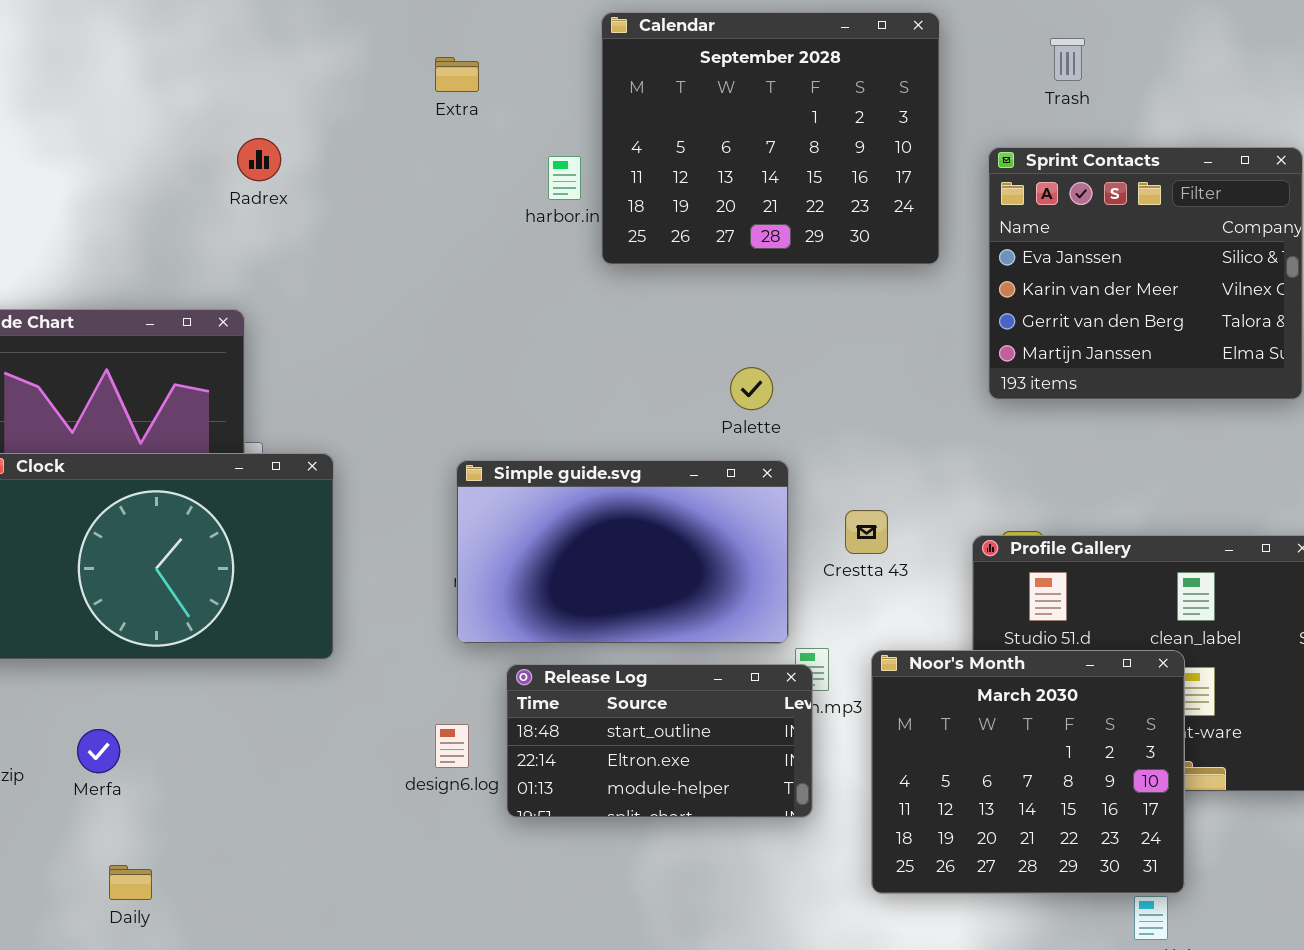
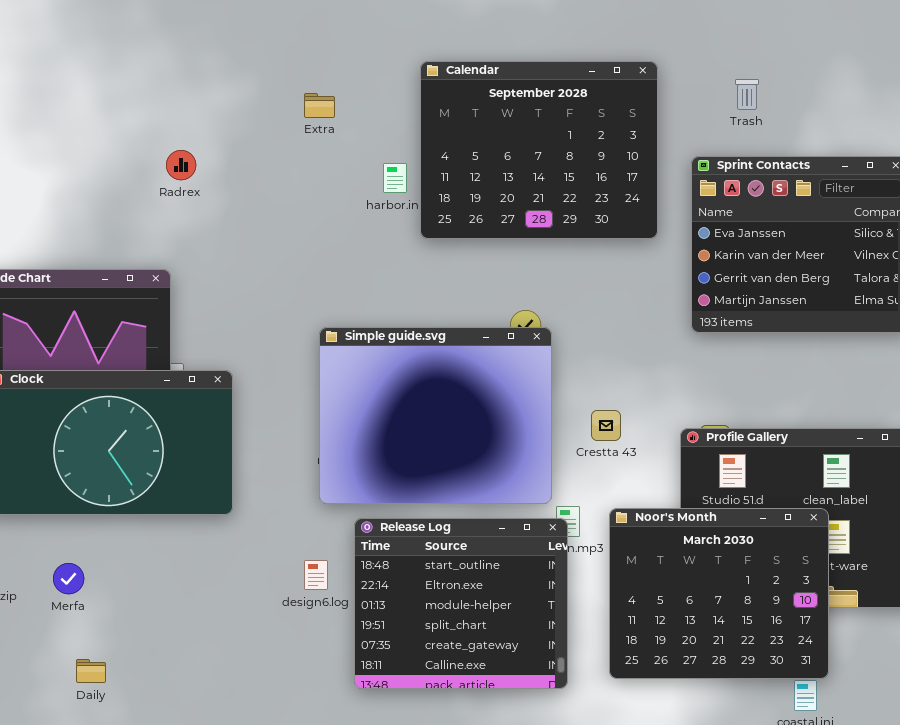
Simple guide.svg: [456,460,789,644] -> [319,327,552,504], resized
Release Log: [506,664,813,818] -> [354,518,568,689], resized

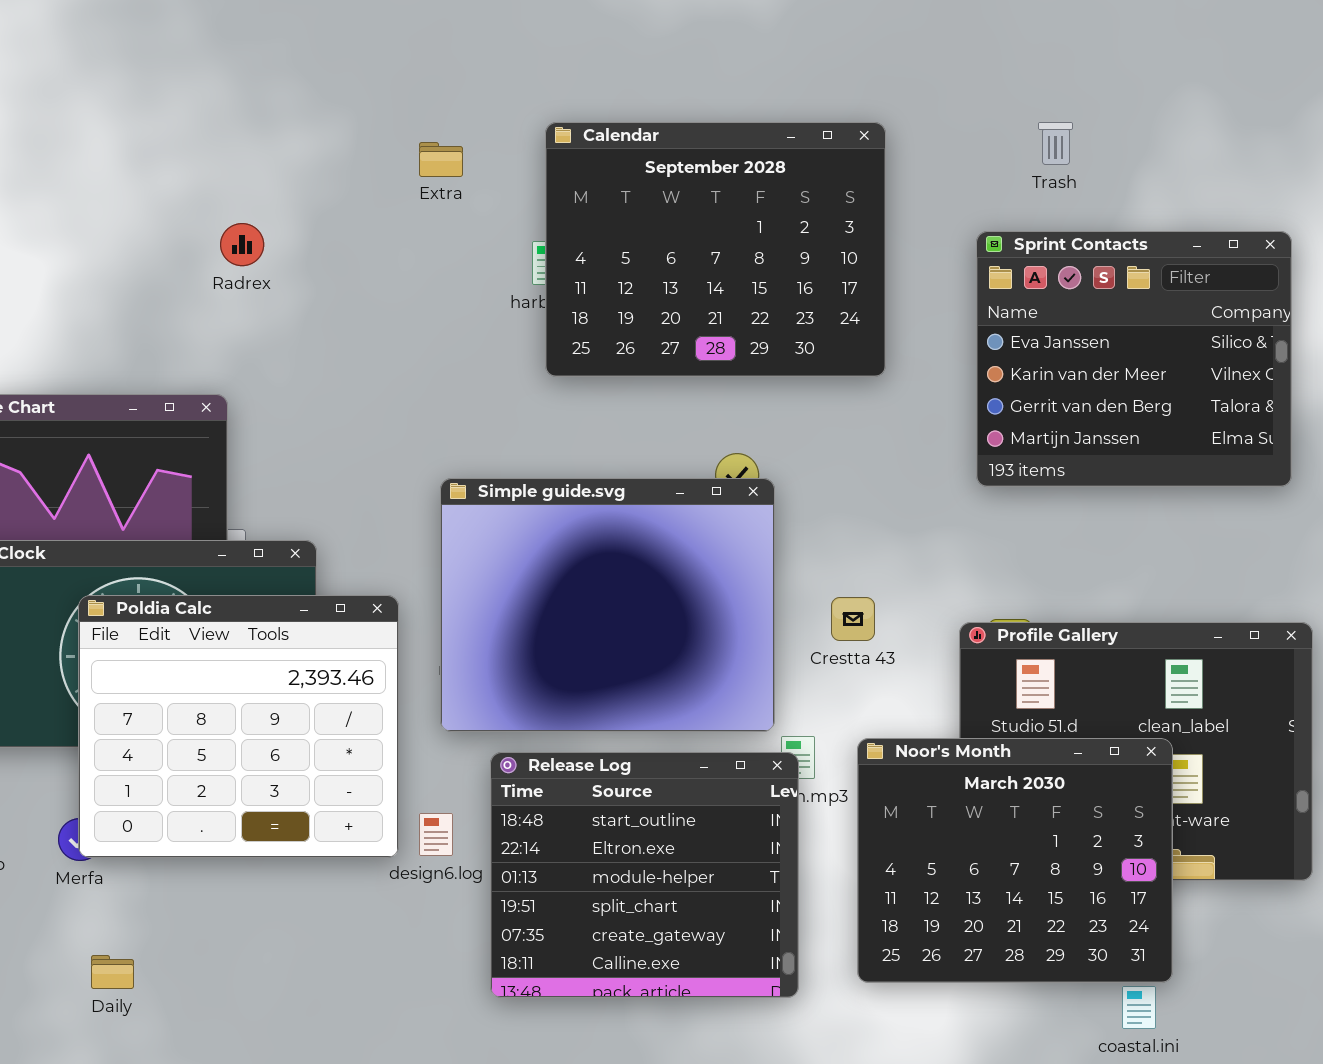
Calendar: [420,61,658,239] -> [545,122,886,377], moved
Poldia Calc: none -> [78,595,399,858], opened

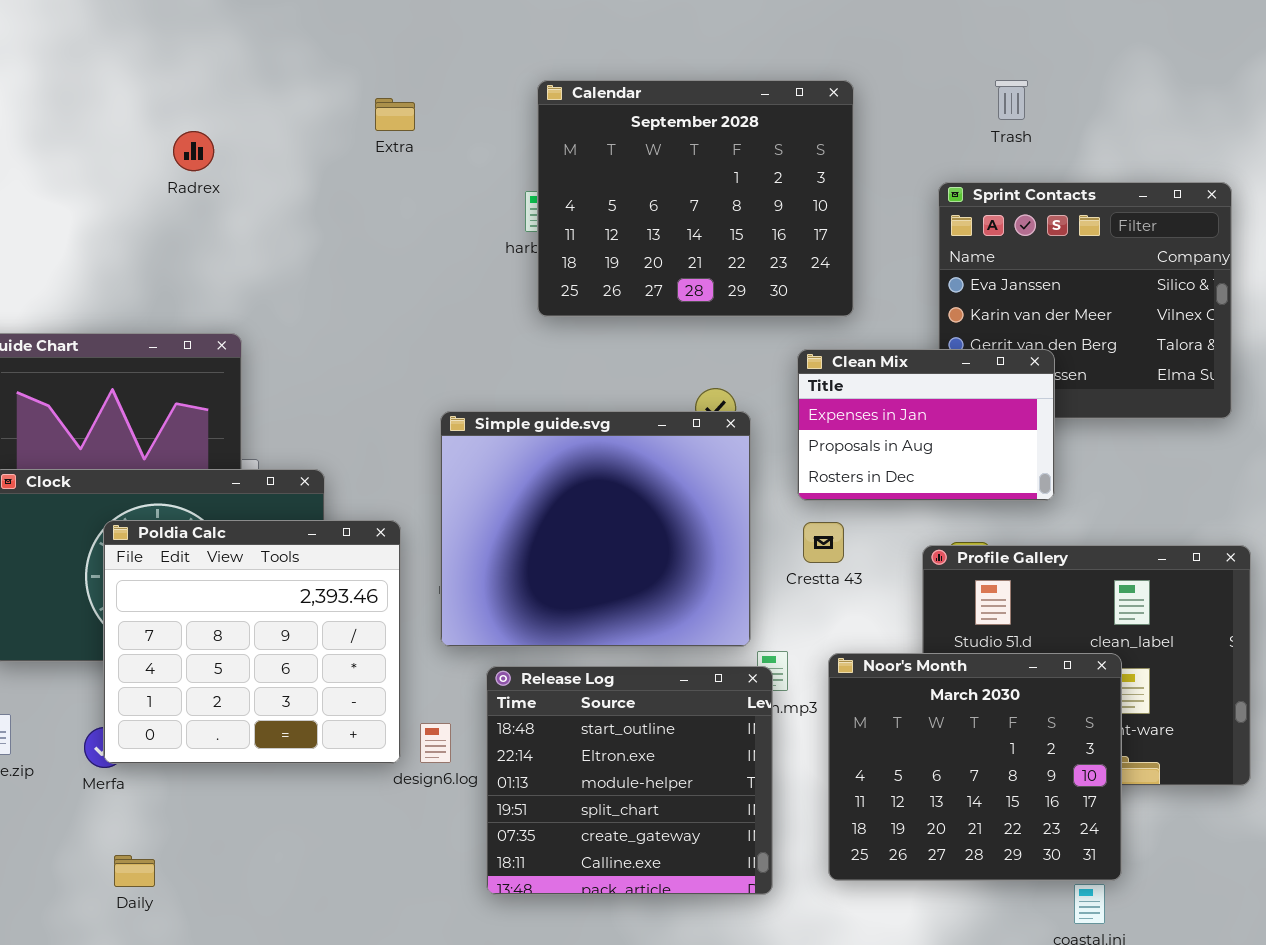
Extra: [419,142,463,177] -> [375,98,415,131], moved
Radrex: [220,223,264,266] -> [173,131,214,171], moved
Clean Mix: none -> [797,349,1055,501], opened

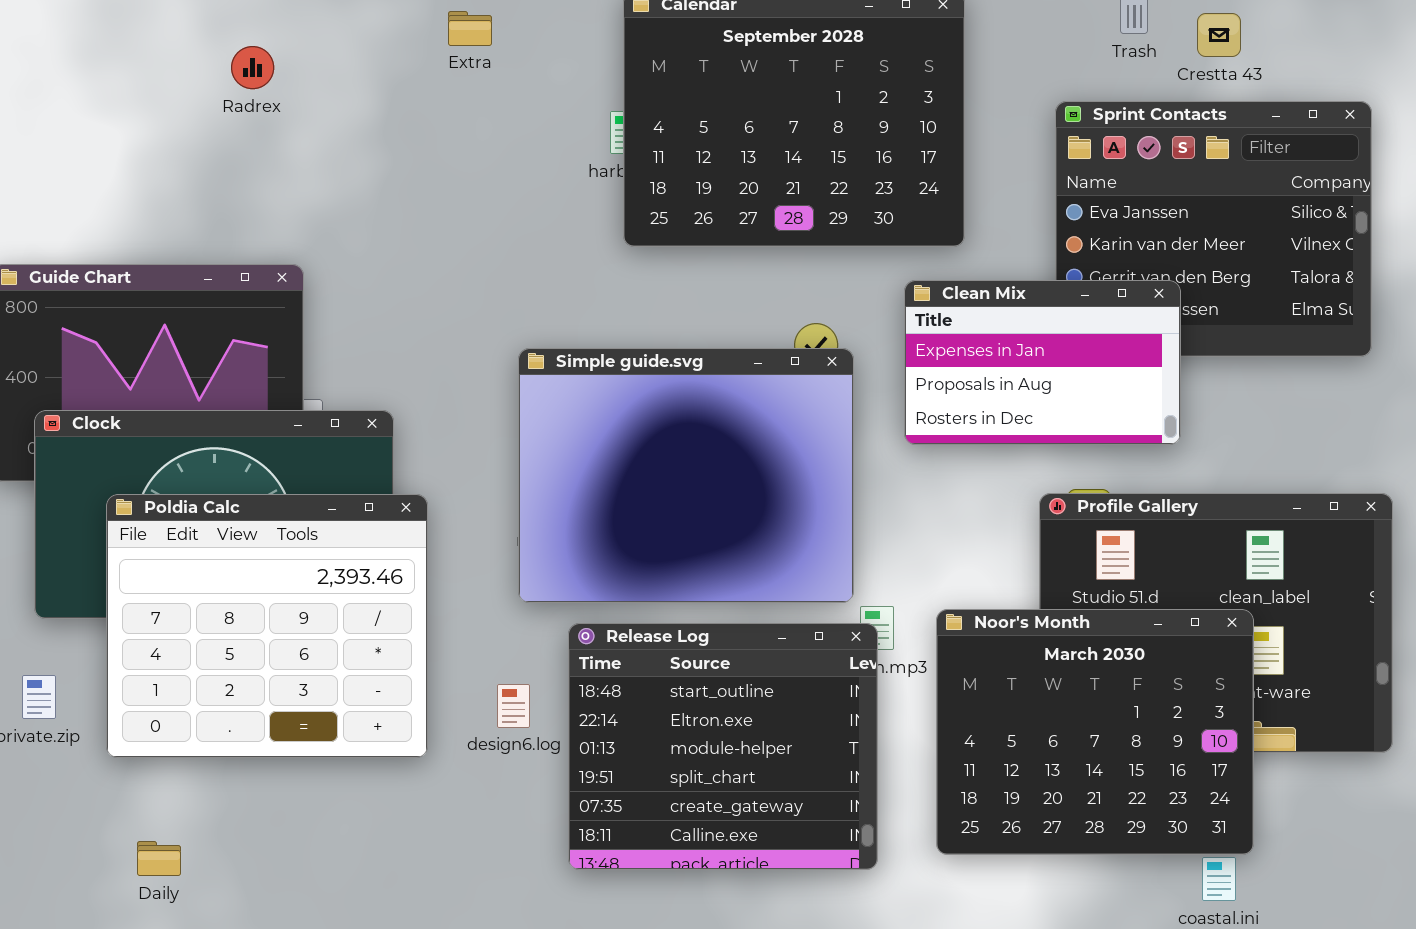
Poldia Calc: [103,520,401,764] -> [106,494,428,758], moved
Crestta 43: [803,522,844,563] -> [1197,13,1241,57], moved
Daily: [114,855,155,887] -> [137,841,181,876], moved

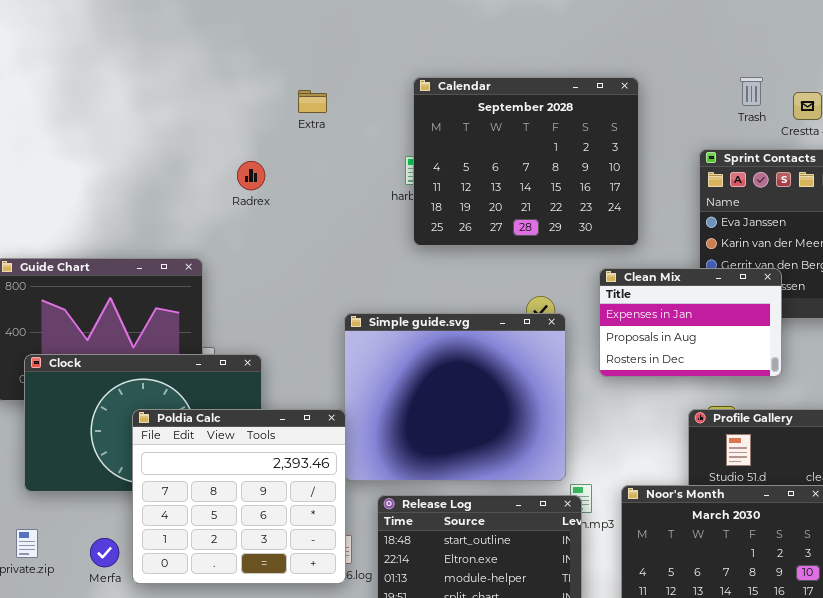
Radrex: [231,46,274,89] -> [237,161,265,190], moved
Poldia Calc: [106,494,428,758] -> [132,409,346,584], moved

